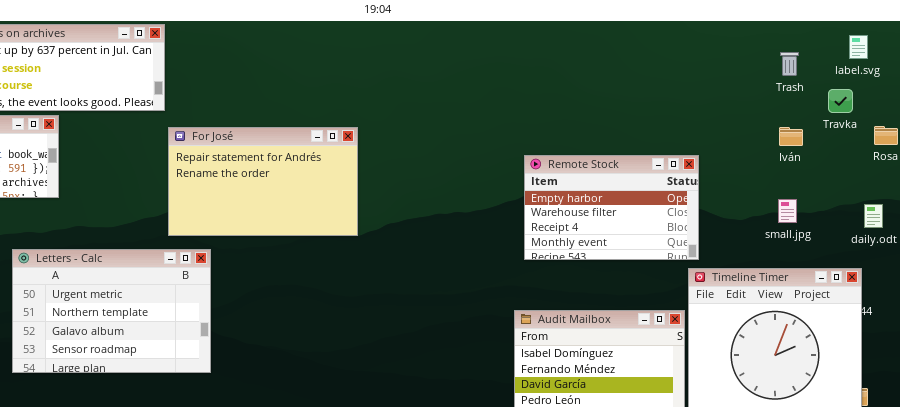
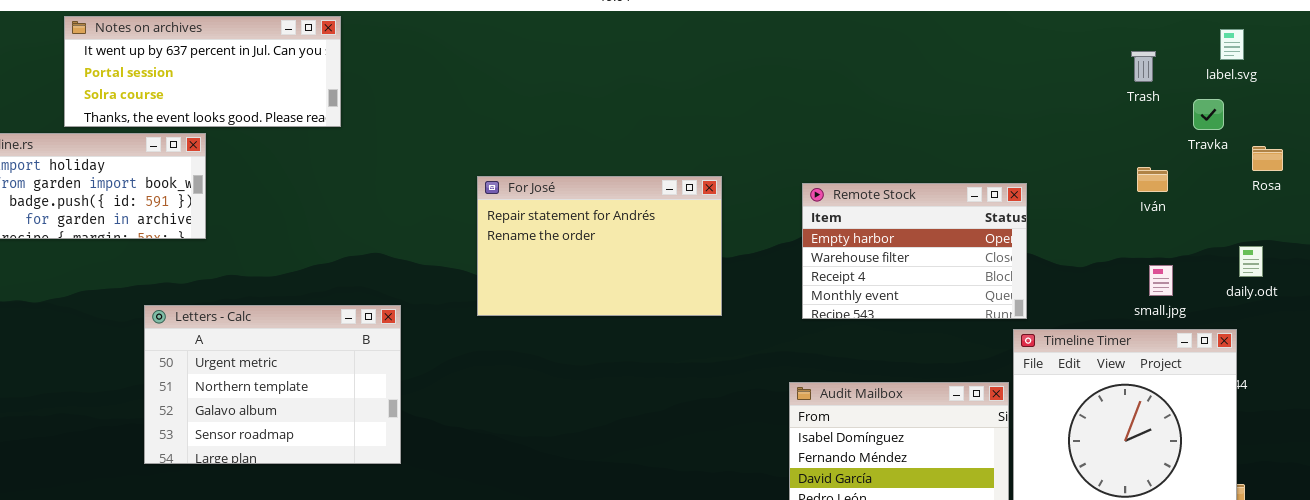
For José: [168,127,358,236] -> [477,176,722,316], moved
Iván: [779,127,803,146] -> [1137,167,1168,192], moved
small.jpg: [778,199,797,223] -> [1149,265,1173,296], moved

